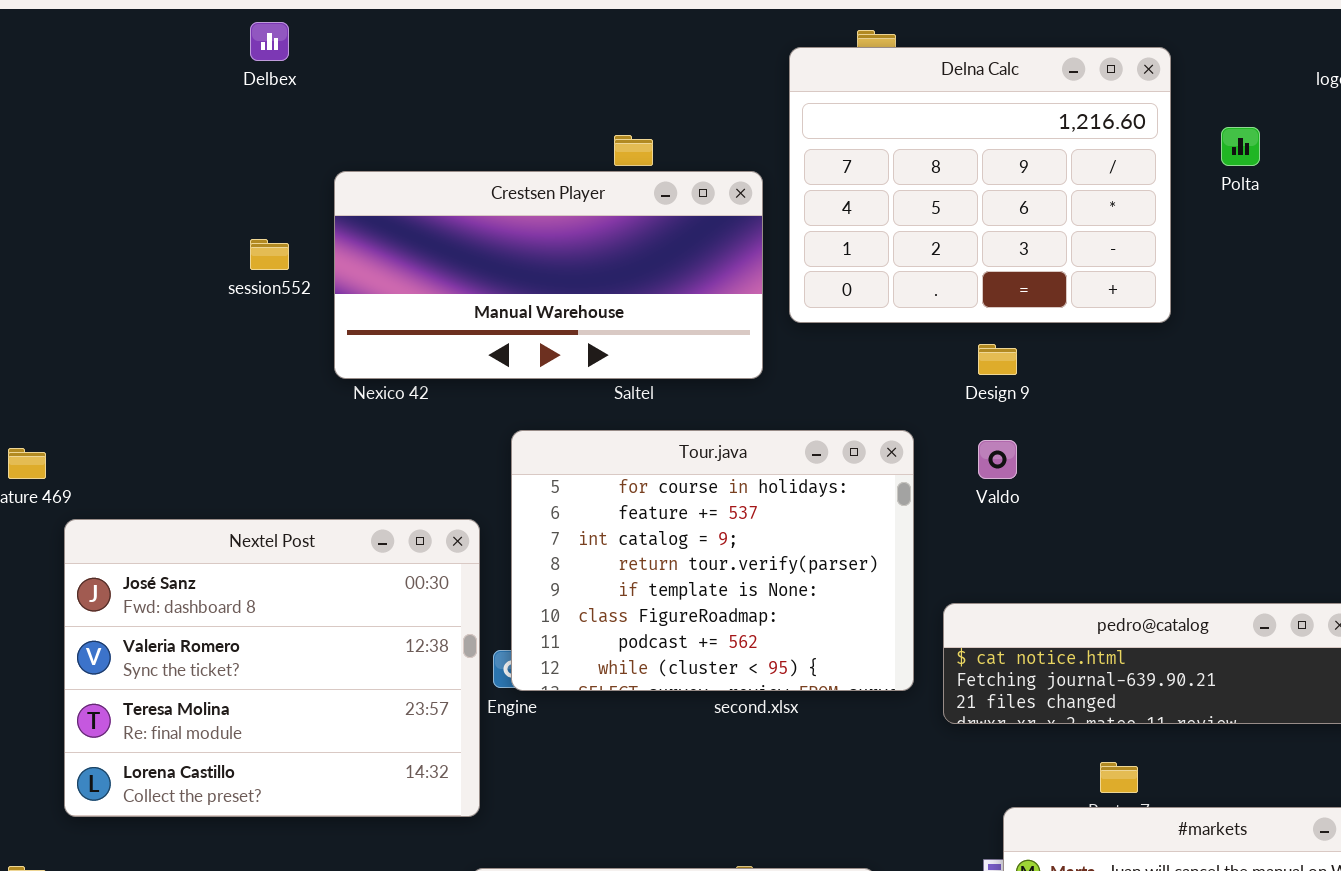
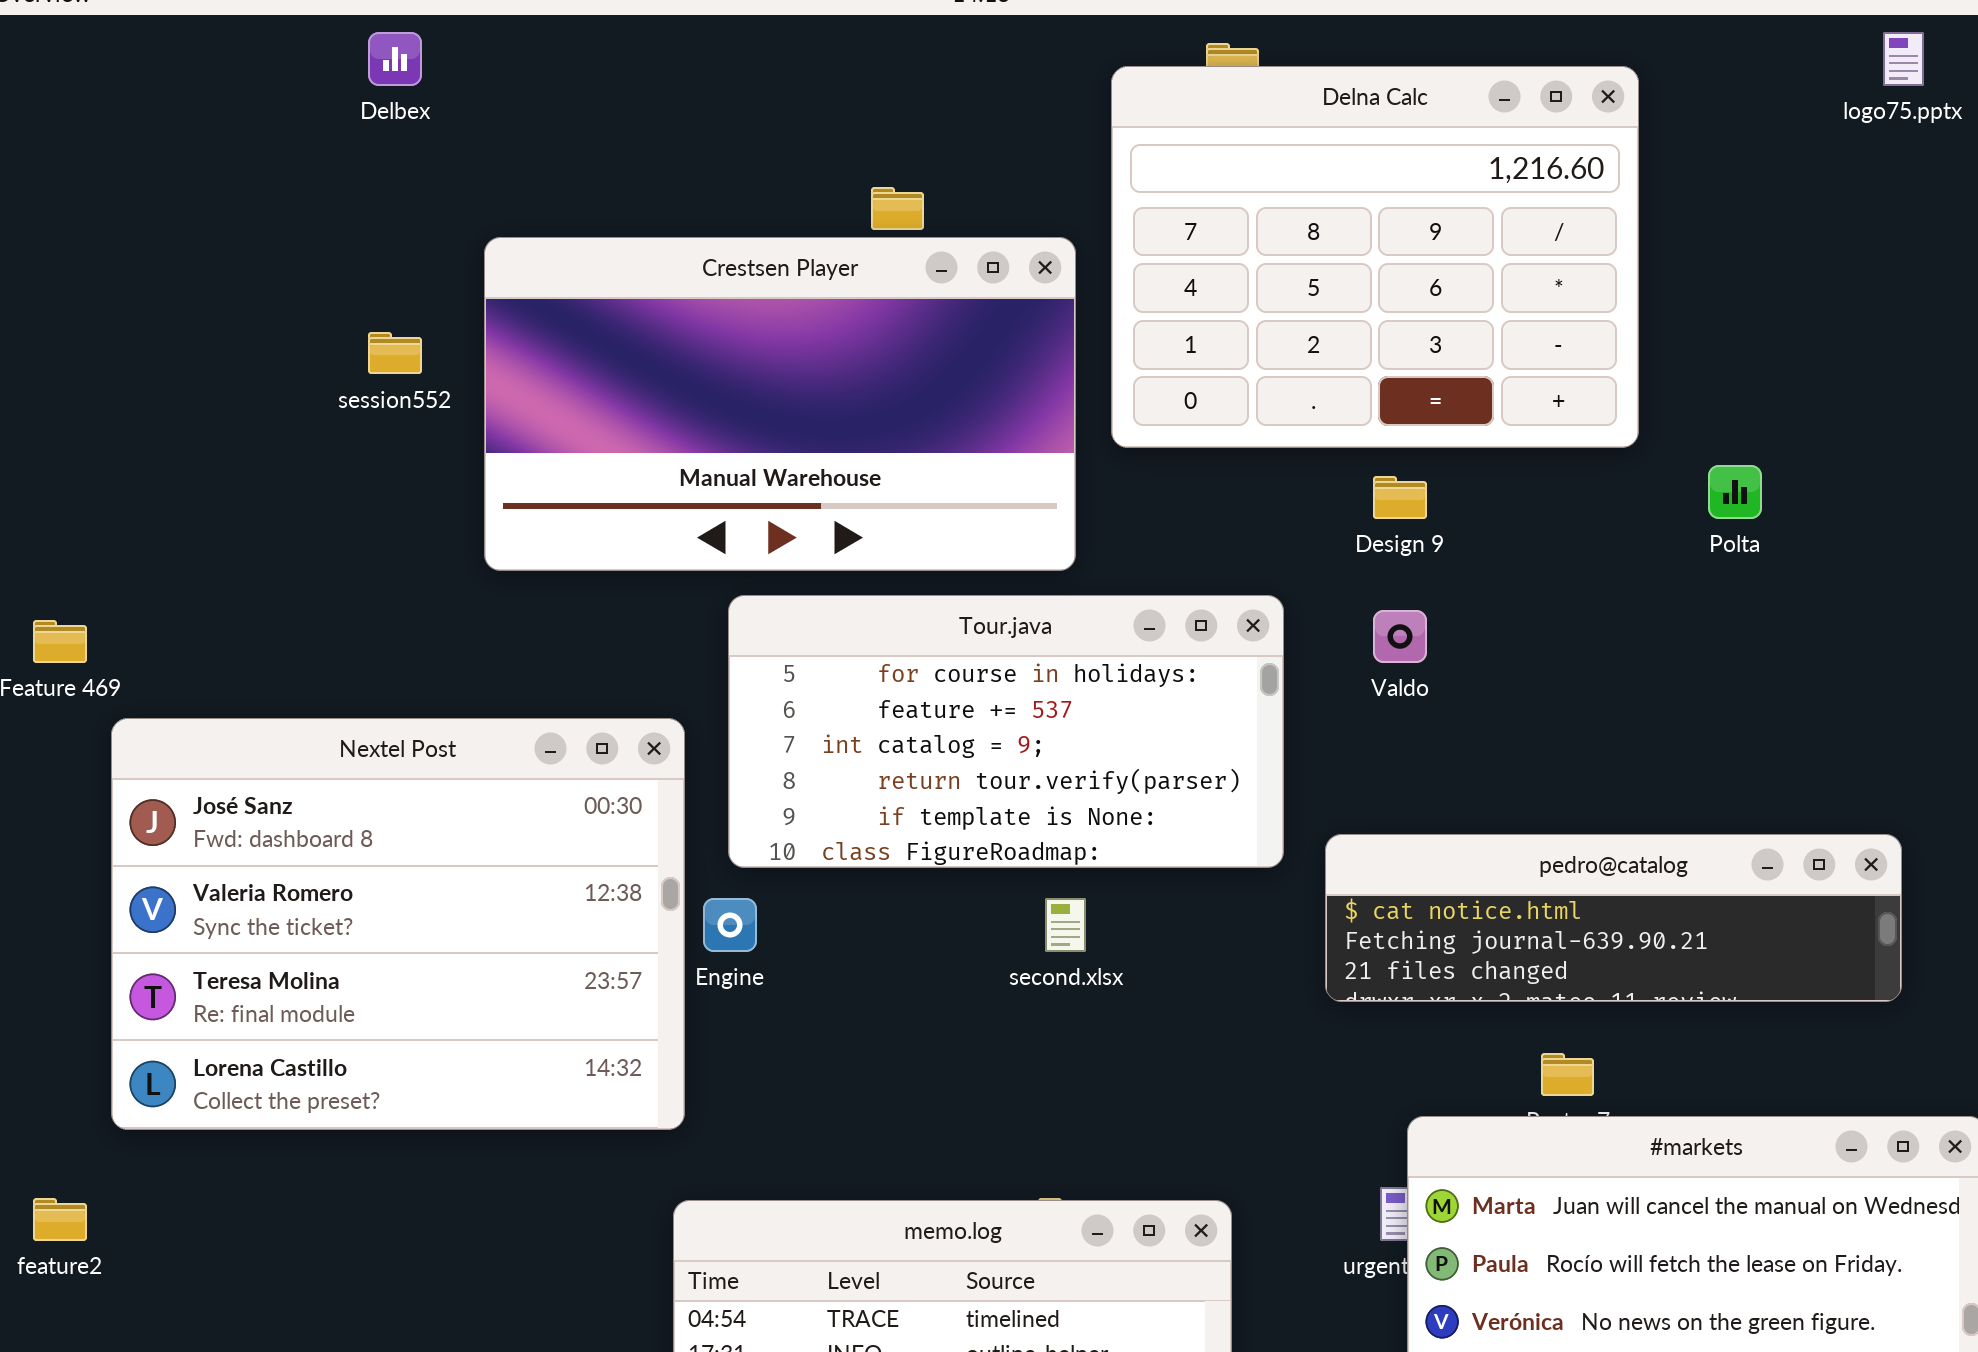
Polta: [1221,127,1260,166] -> [1708,465,1762,519], moved
Crestsen Player: [334,171,763,379] -> [484,237,1076,571], resized
Tour.java: [511,430,914,691] -> [728,595,1284,868], resized

